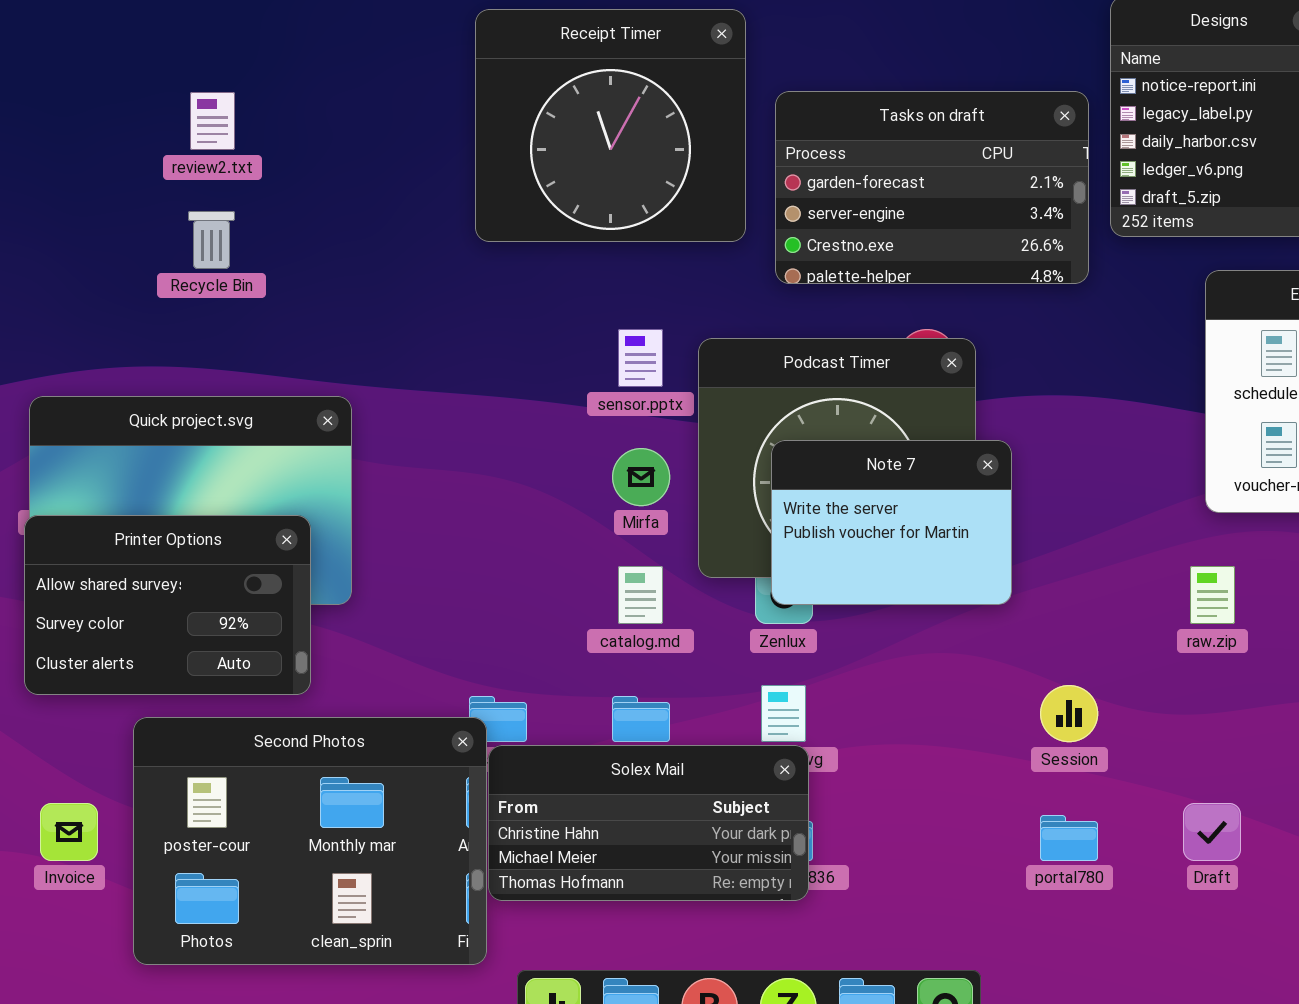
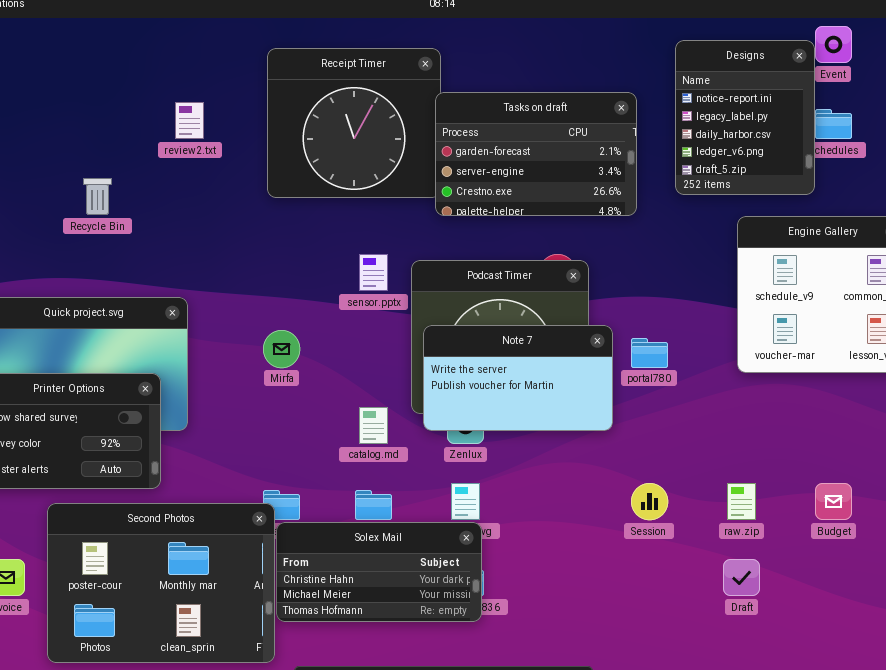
Tasks on draft: [775,91,1089,284] -> [435,92,637,216], moved
review2.txt: [190,92,235,150] -> [175,102,204,139], moved
Note 7: [771,440,1012,605] -> [423,325,613,431], resized
Mirfa: [612,448,670,506] -> [263,330,300,368], moved
raw.zip: [1190,566,1235,624] -> [727,483,756,520], moved
portal780: [1040,815,1098,861] -> [631,338,668,368], moved

